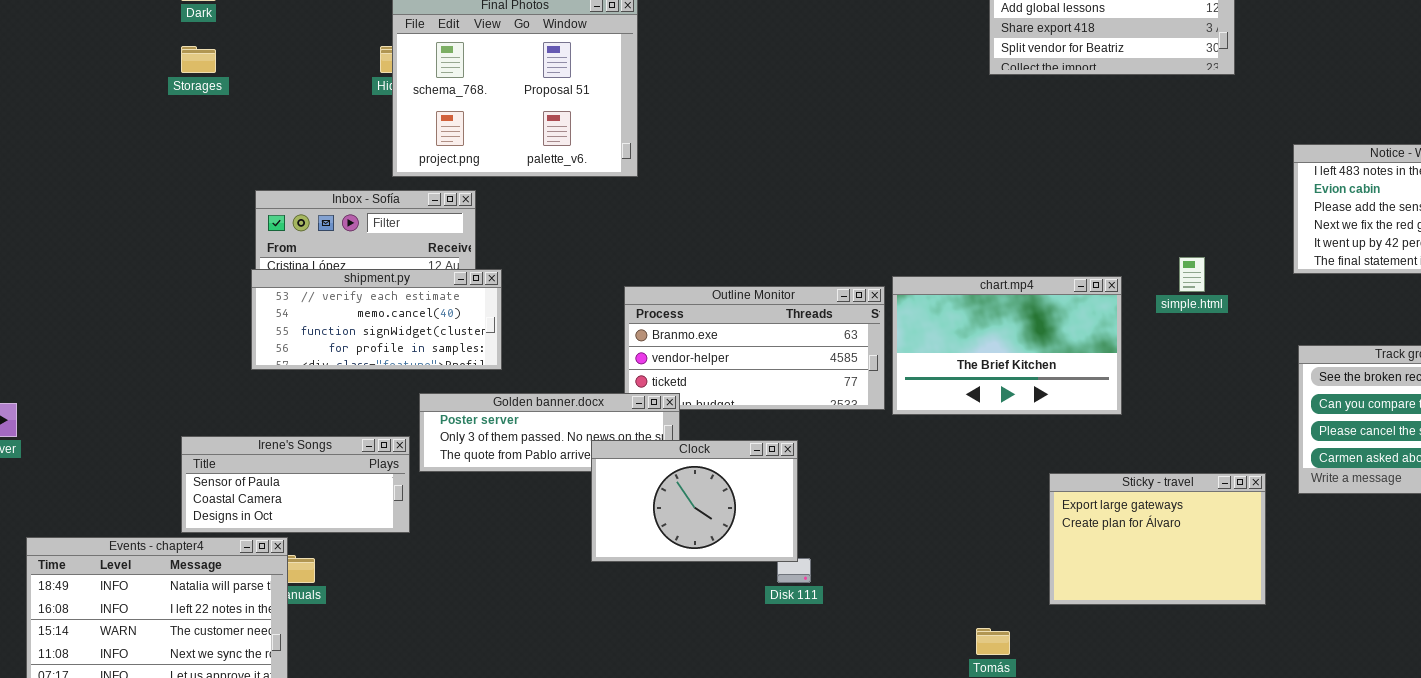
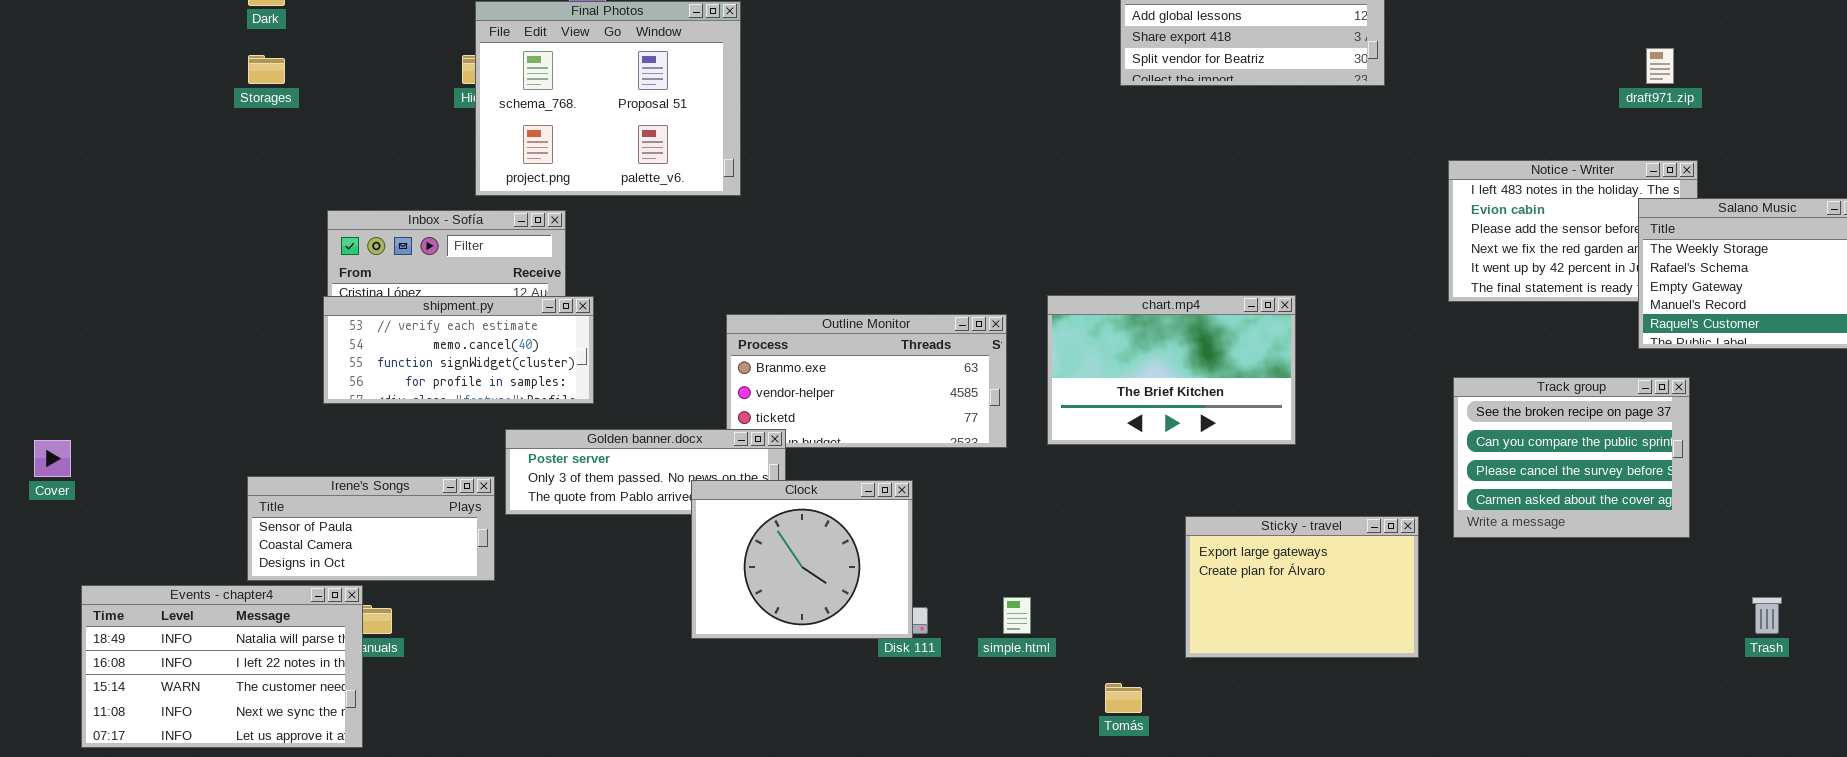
simple.html: [1179,257,1205,292] -> [1003,597,1031,634], moved
chart.mp4: [892,276,1122,415] -> [1047,295,1296,445], moved
Clock: [591,440,798,562] -> [691,480,913,639], resized

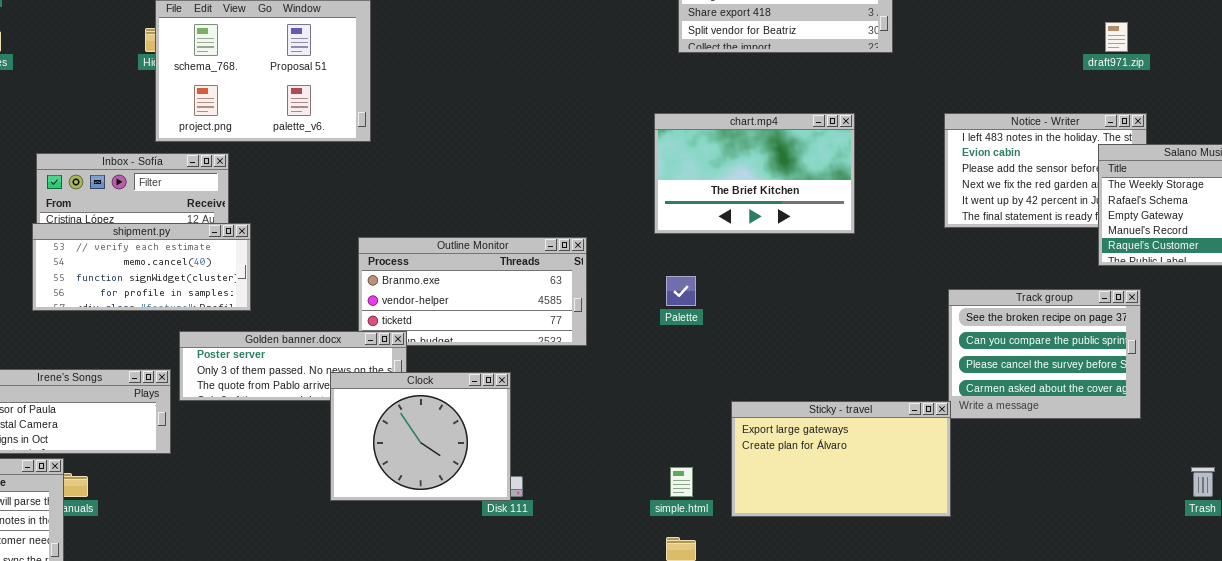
chart.mp4: [1047,295,1296,445] -> [654,113,855,234], moved
Sticky - travel: [1185,516,1419,658] -> [731,401,951,517], resized
simple.html: [1003,597,1031,634] -> [670,467,693,497], moved

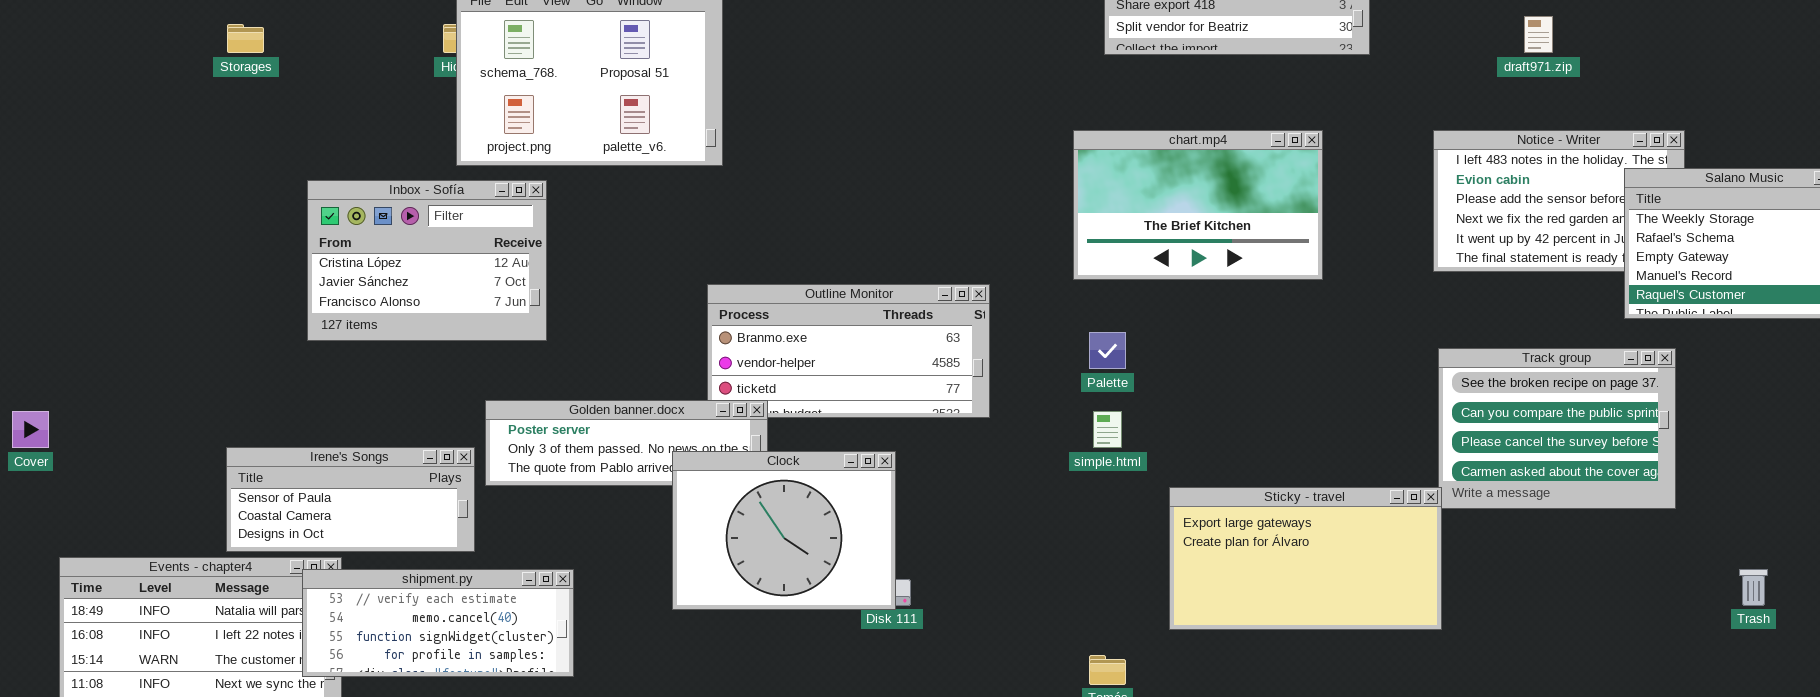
draft971.zip: [1105,22,1128,52] -> [1524,16,1553,53], moved
shipment.py: [32,223,251,311] -> [302,569,574,677], moved
simple.html: [670,467,693,497] -> [1093,411,1122,448], moved

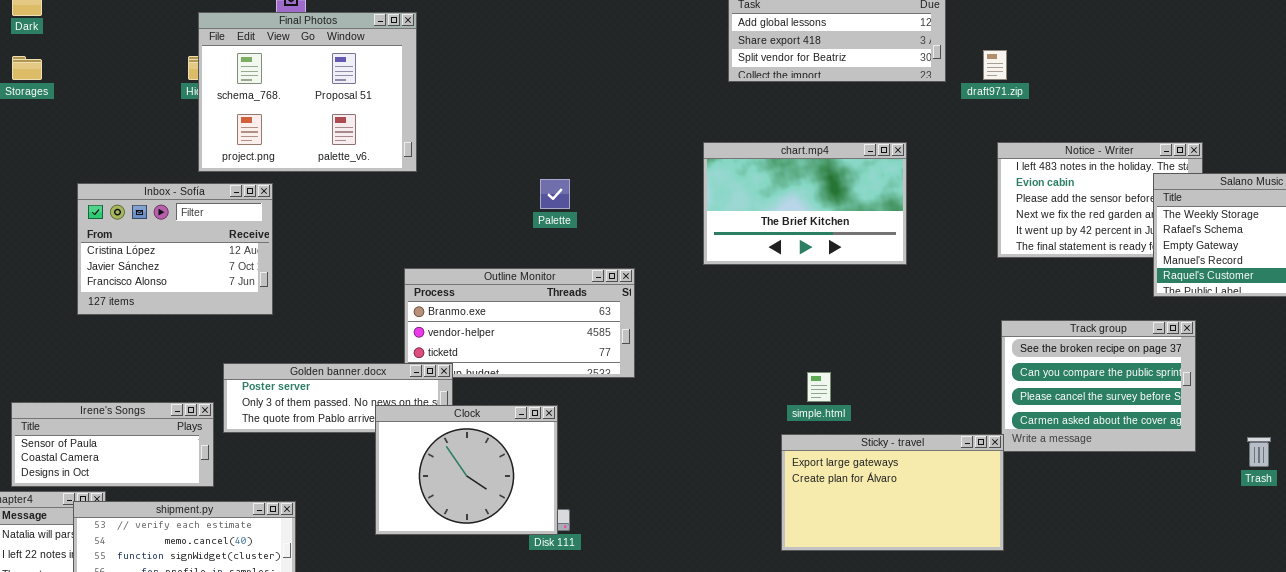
draft971.zip: [1524,16,1553,53] -> [983,50,1007,80], moved
Palette: [1089,332,1126,369] -> [540,179,570,209], moved
simple.html: [1093,411,1122,448] -> [807,372,831,402], moved
Trash: [1739,569,1768,606] -> [1247,437,1271,467], moved

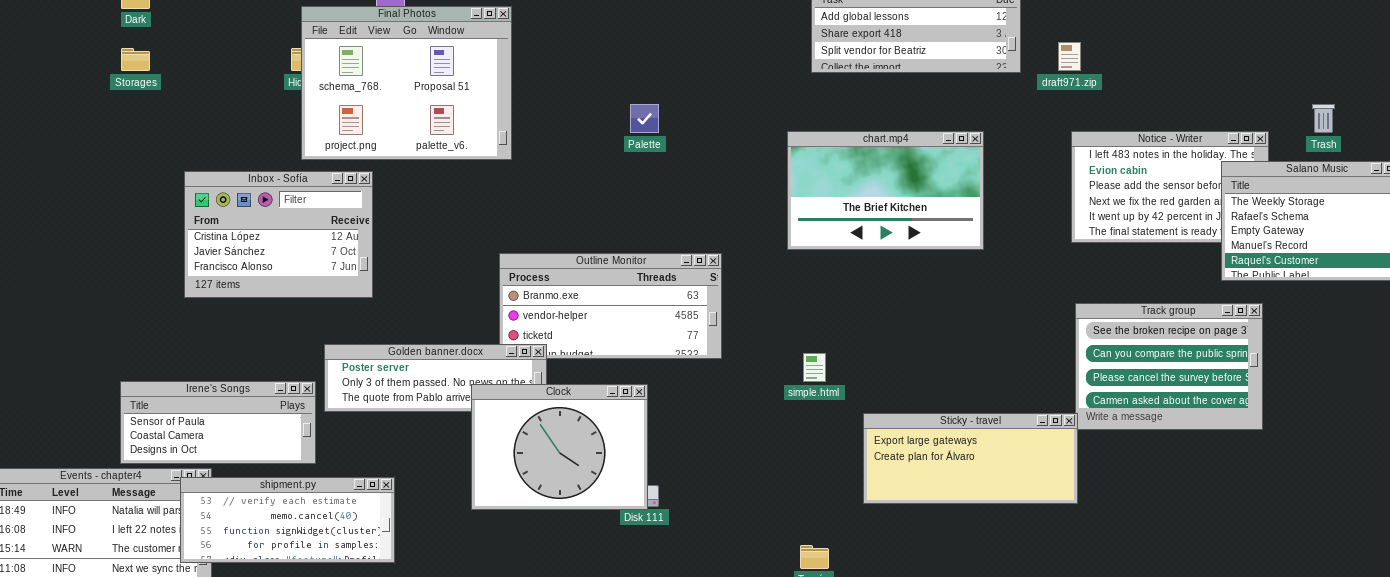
Palette: [540,179,570,209] -> [630,104,659,133], moved
simple.html: [807,372,831,402] -> [803,353,826,382], moved
Sticky - travel: [781,434,1004,551] -> [863,413,1078,504], resized
Trash: [1247,437,1271,467] -> [1312,104,1335,133], moved

